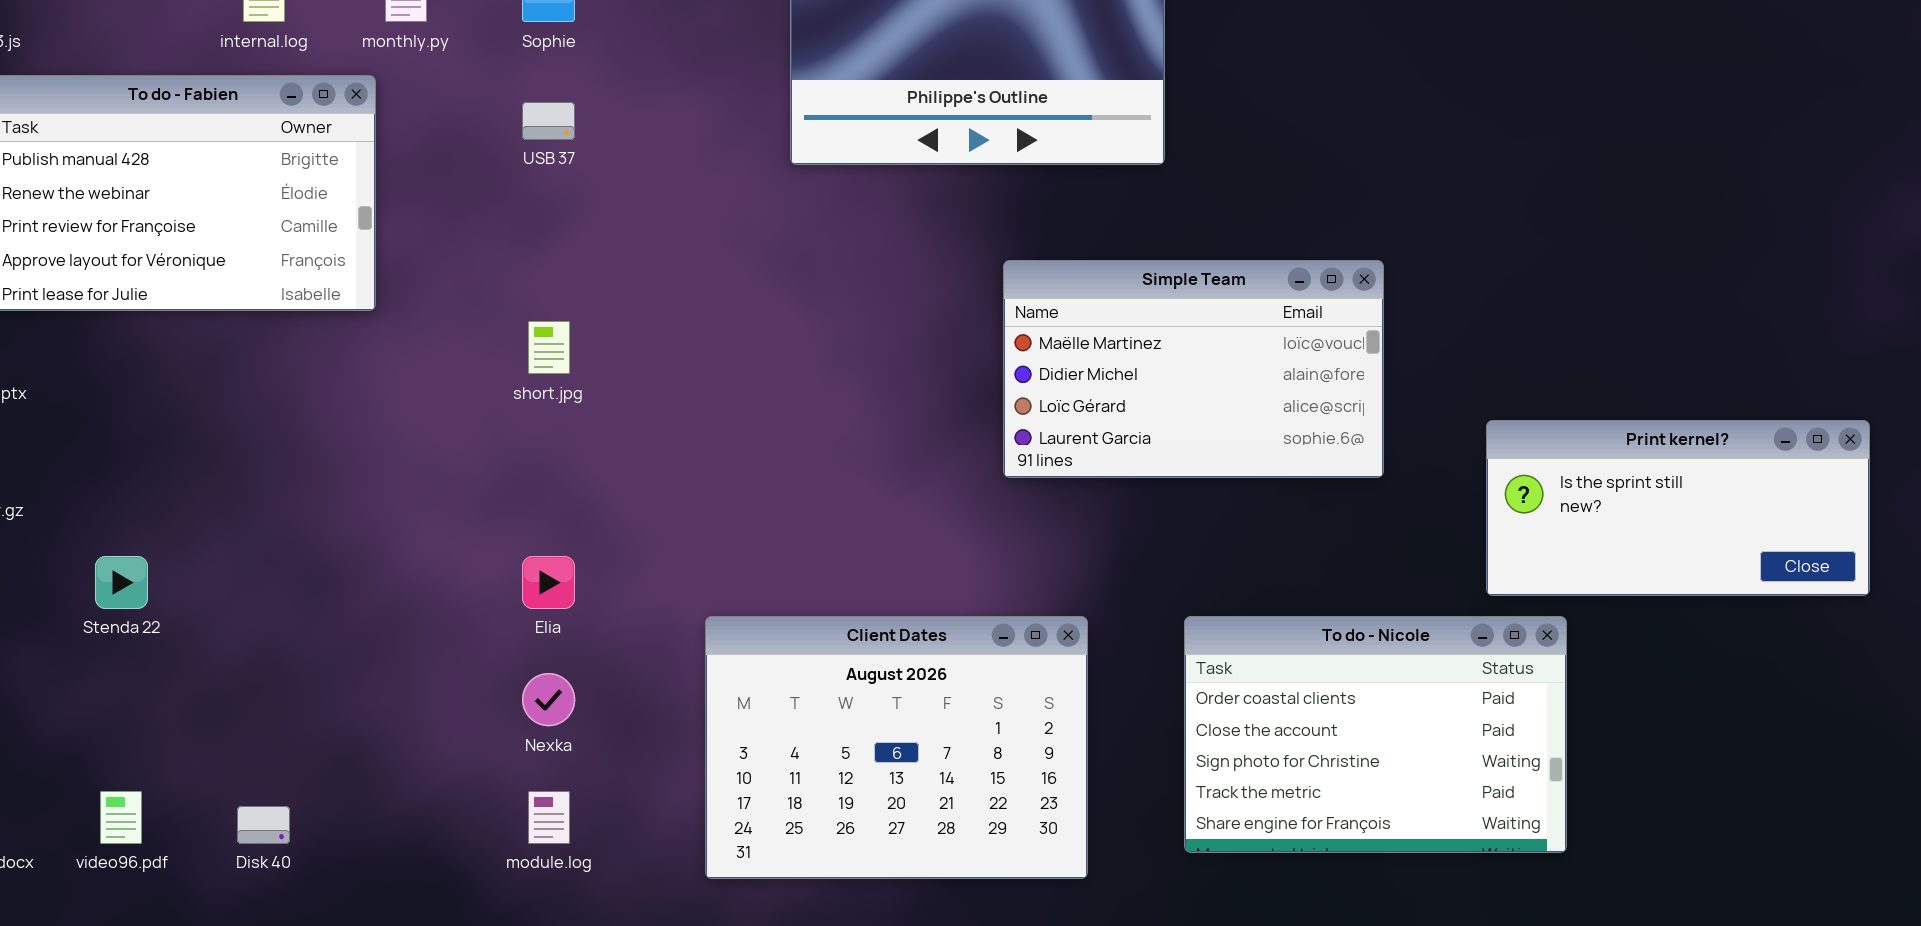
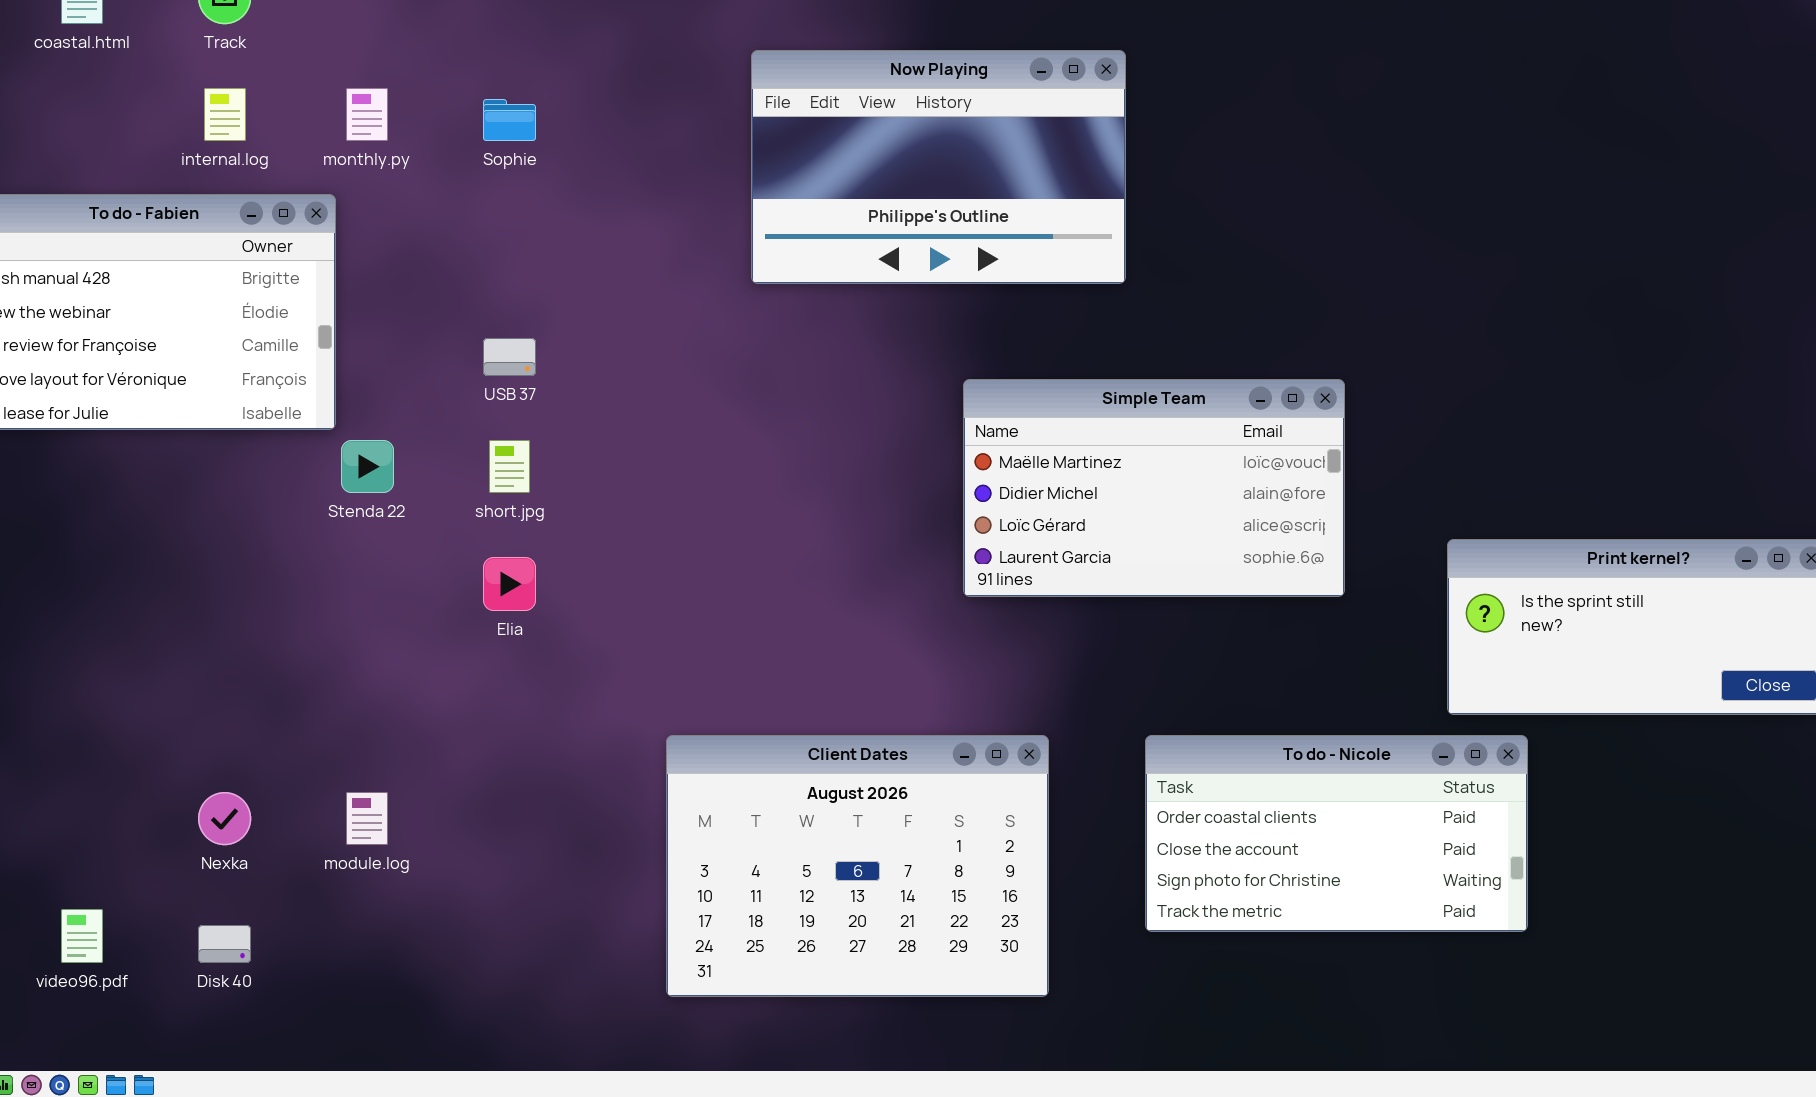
USB 37: [522,102,575,140] -> [483,338,536,376], moved
Stenda 22: [95,556,148,609] -> [341,440,394,493], moved
Elia: [522,556,575,609] -> [483,557,536,611], moved
To do - Nicole: [1184,616,1567,853] -> [1145,735,1528,932], resized
Nexka: [522,673,575,726] -> [198,792,251,845], moved
module.log: [528,791,570,844] -> [346,792,388,845], moved

